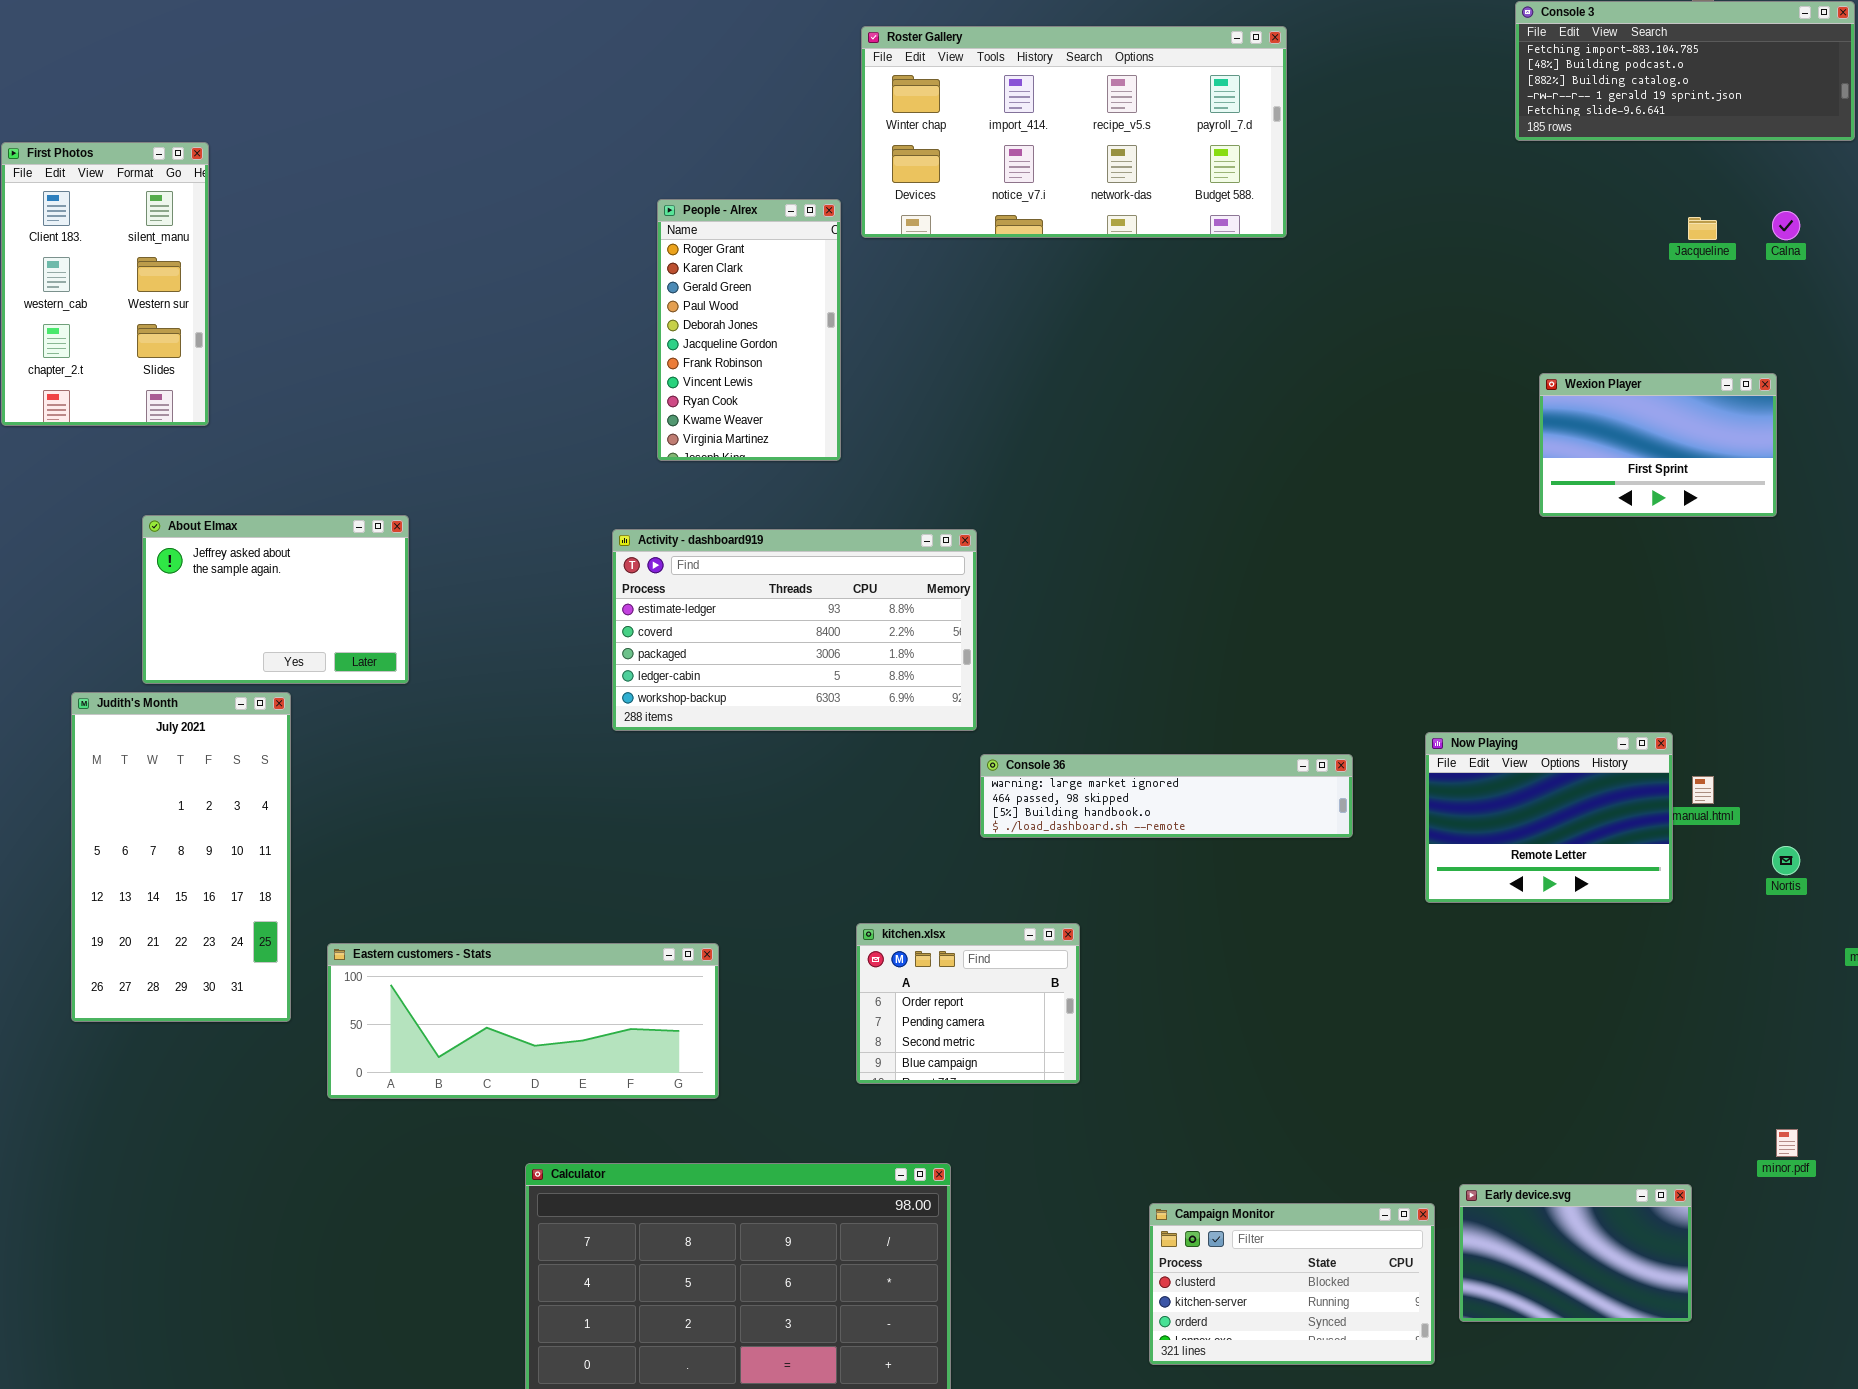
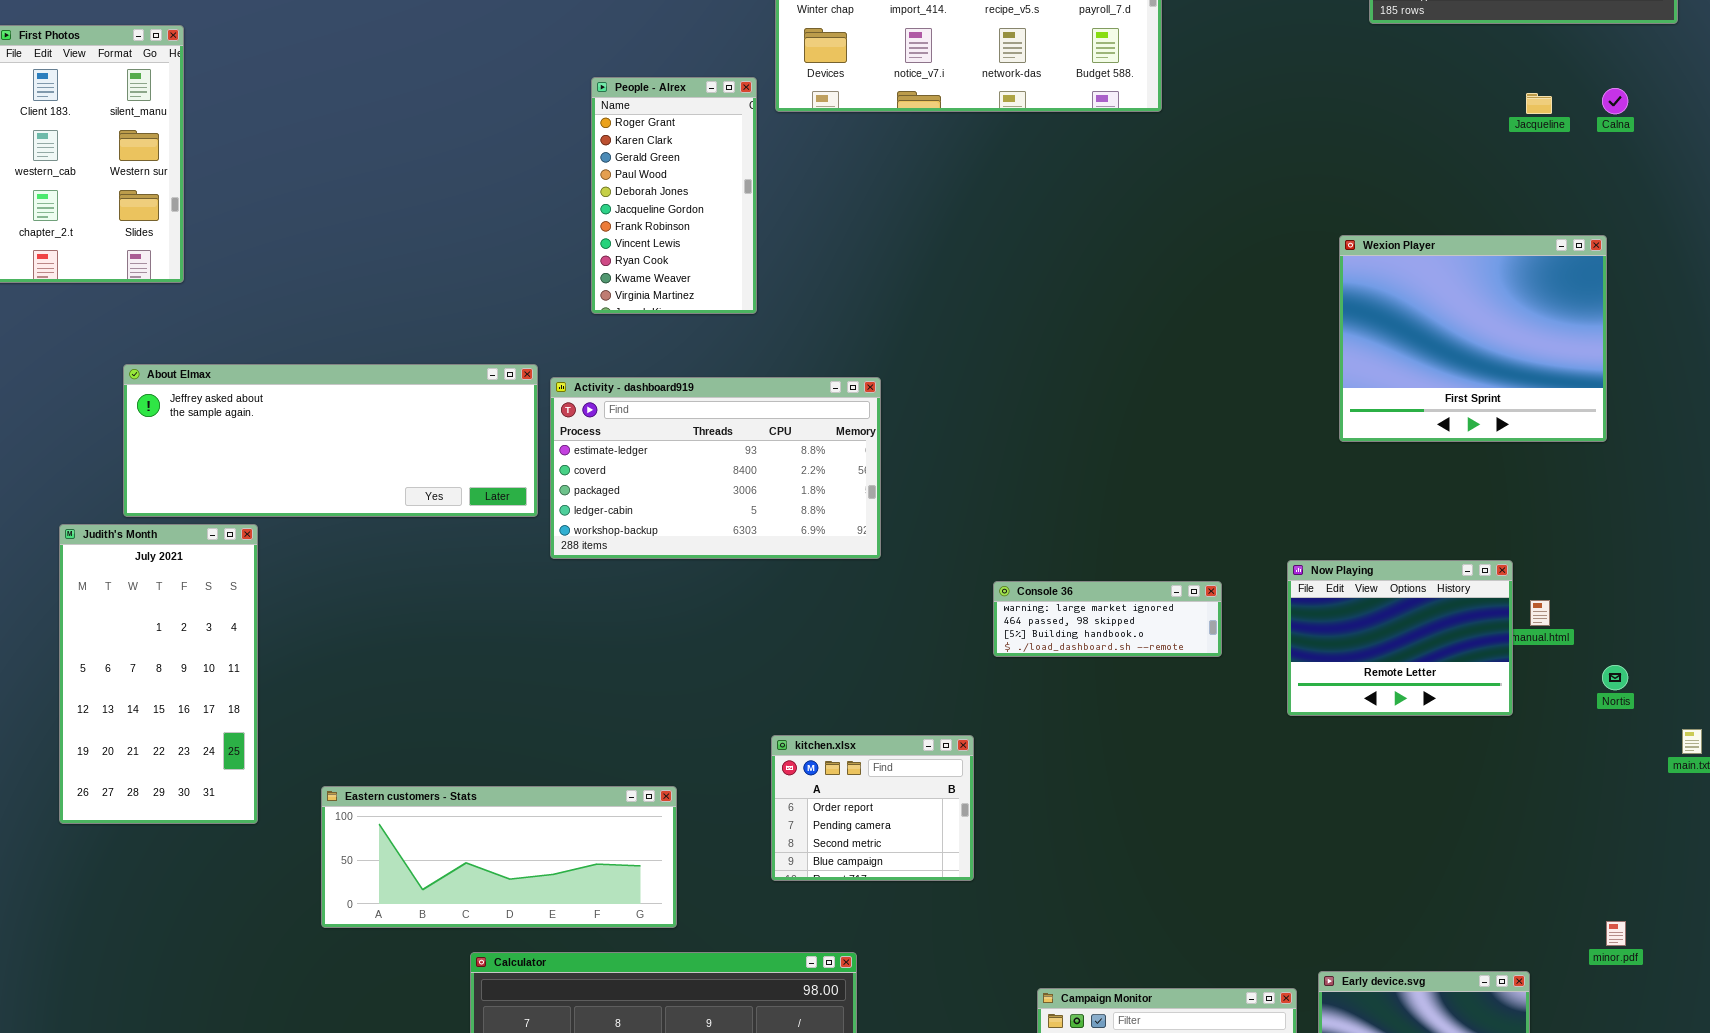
Wexion Player: [1539,373,1777,517] -> [1339,235,1607,442], resized
About Elmax: [142,515,409,684] -> [123,364,538,517], resized
Console 36: [980,754,1353,838] -> [993,581,1222,657], resized
Eastern customers - Stats: [327,943,719,1099] -> [321,786,677,928], moved

